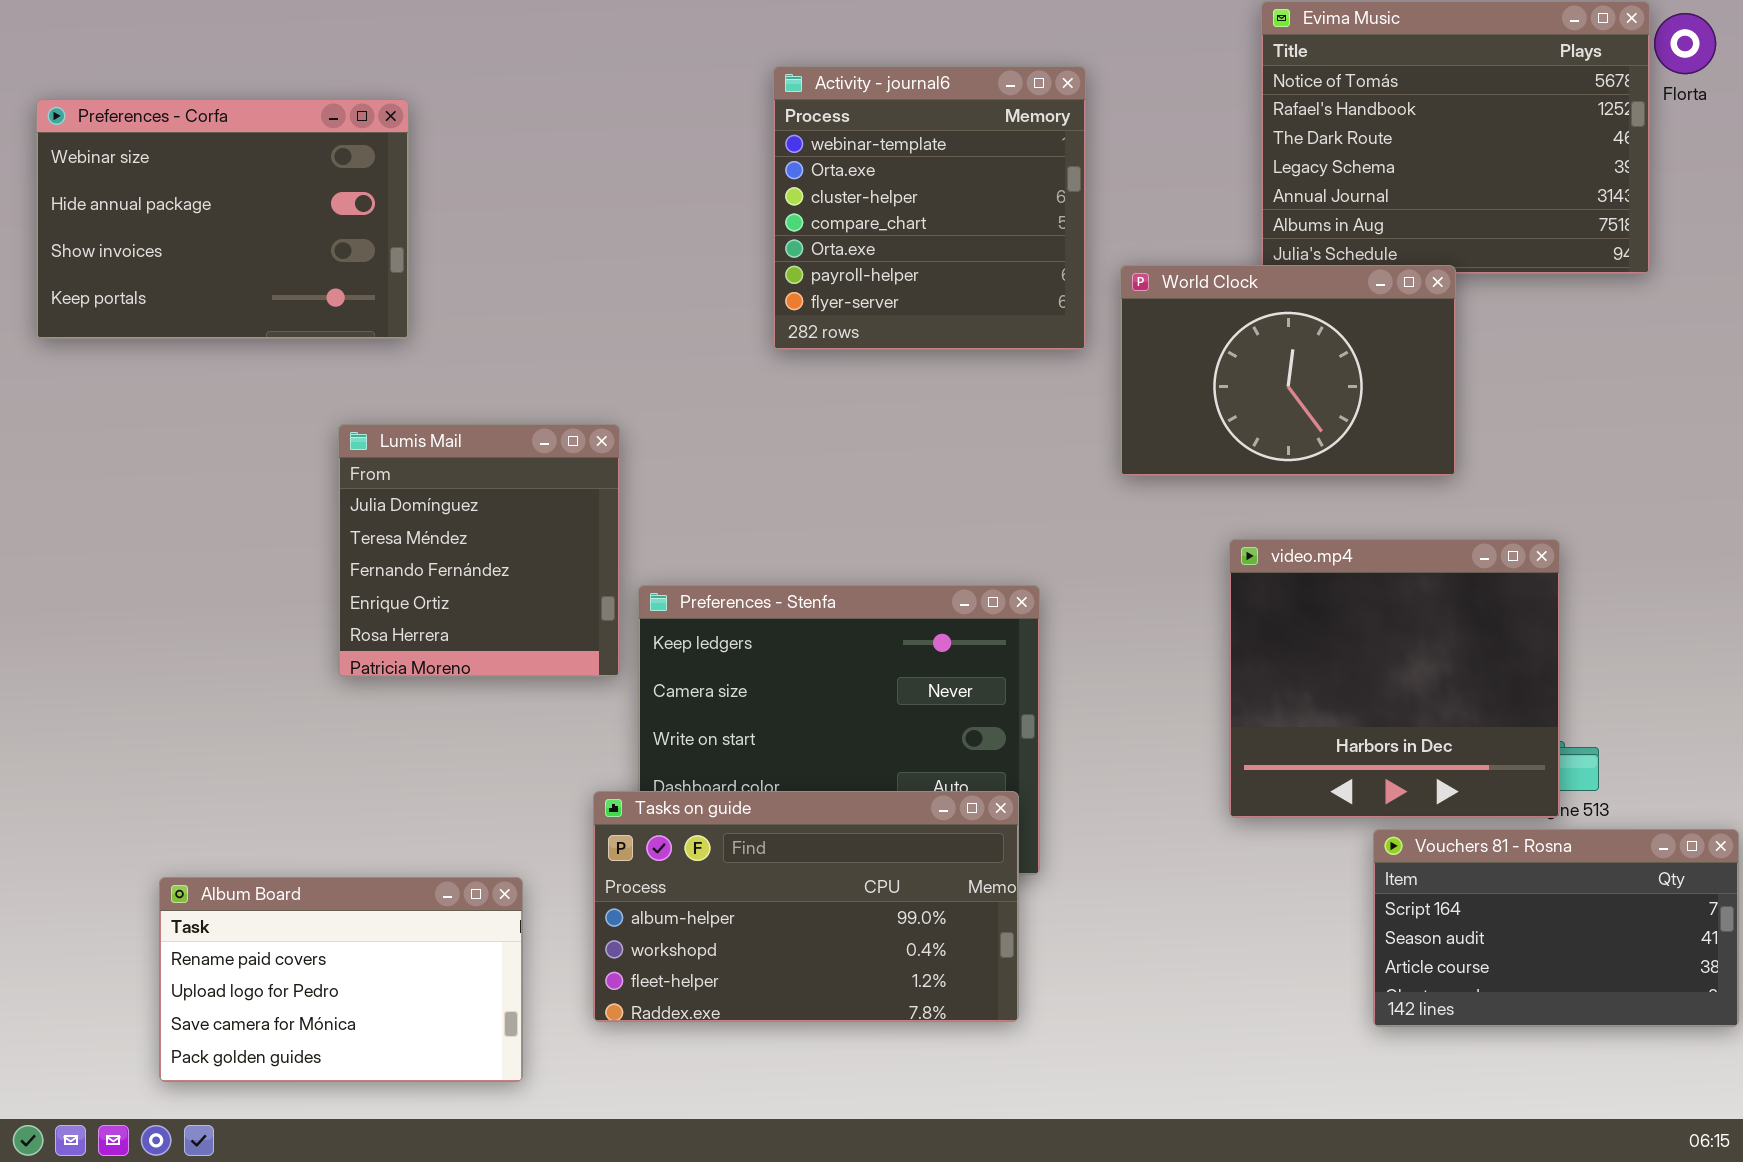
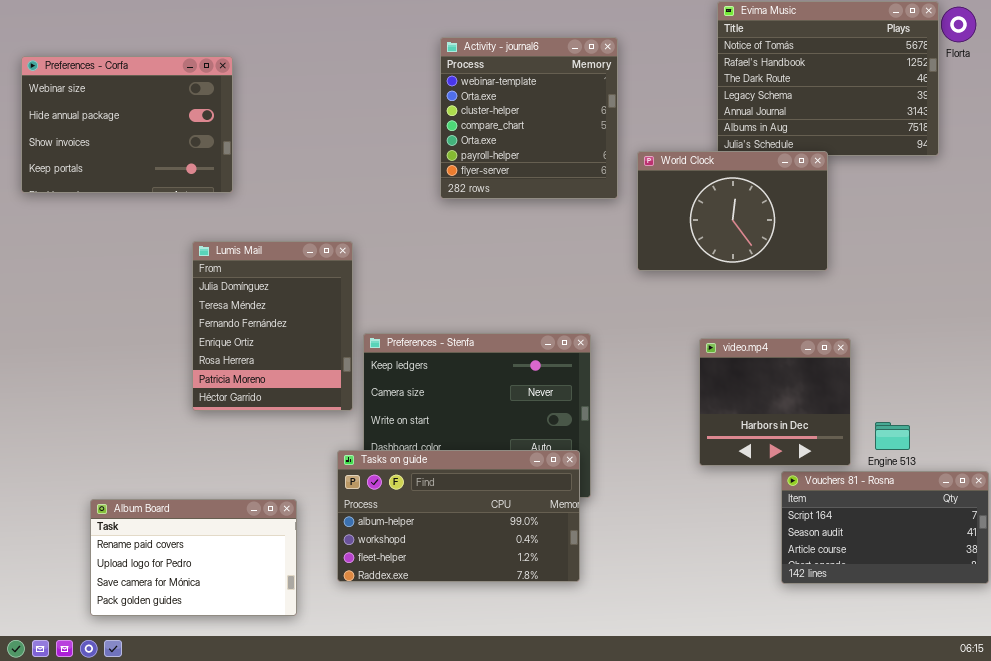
Lumis Mail: [338,424,620,677] -> [192,241,353,411], resized
video.mp4: [1229,539,1560,818] -> [699,338,851,466], resized

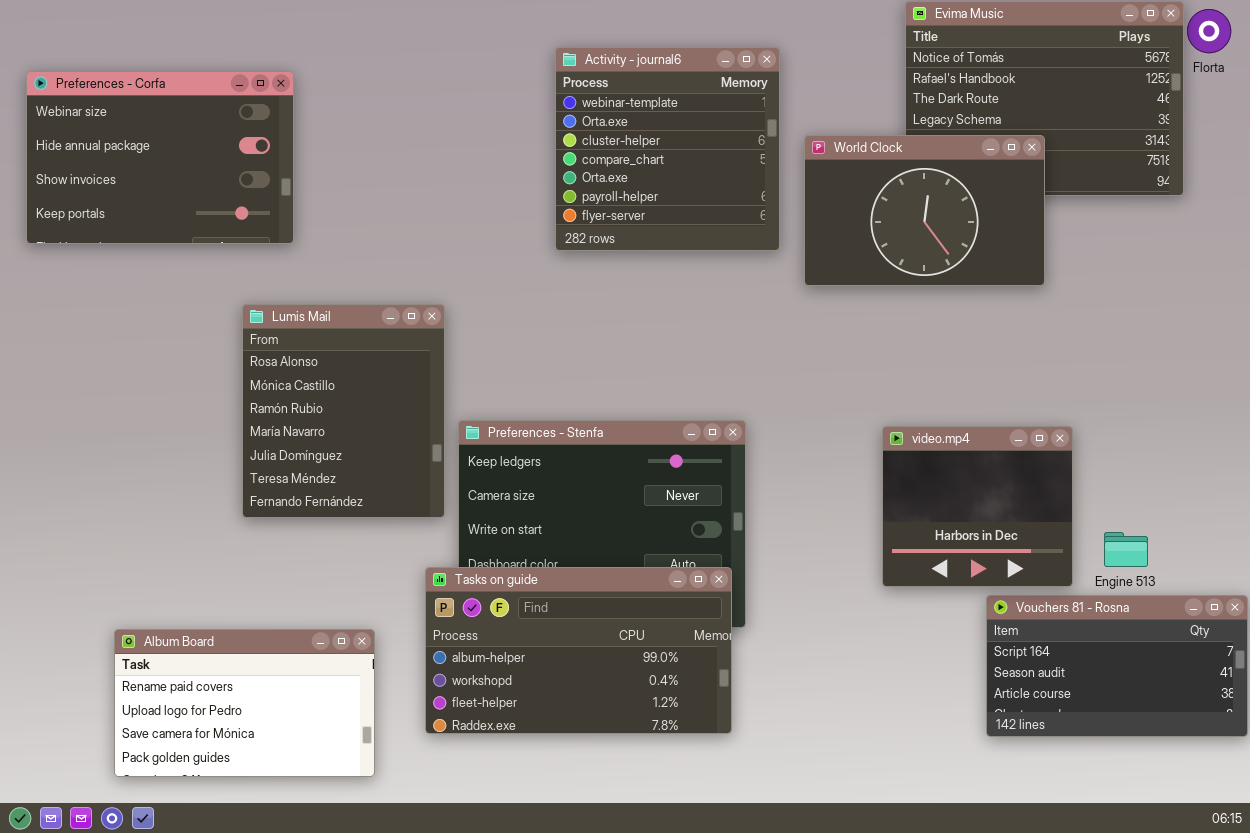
World Clock: [637,151,828,271] -> [804,135,1045,286], moved
Lumis Mail: [192,241,353,411] -> [242,304,445,518], scrolled up 4 rows

